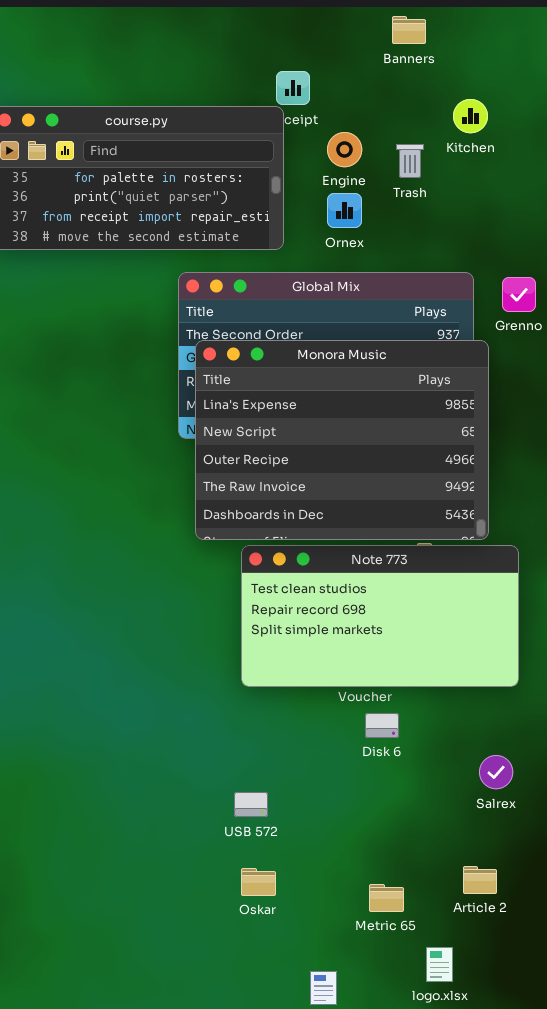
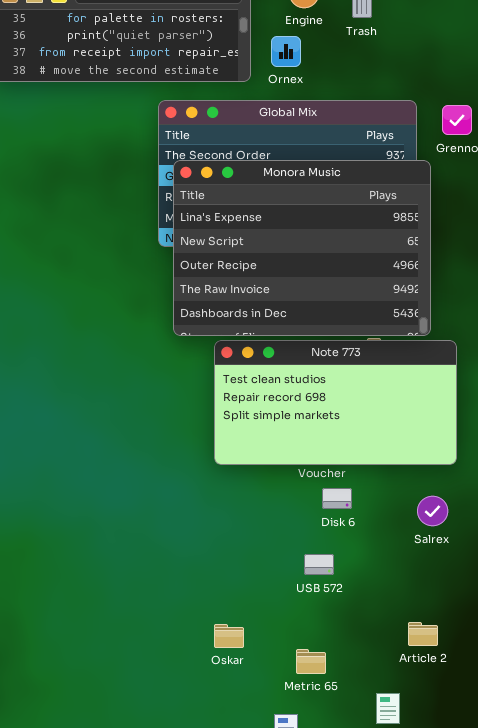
Ornex: [327,193,362,228] -> [271,36,301,67], moved
Salrex: [479,755,513,789] -> [417,496,448,526], moved
USB 572: [234,792,268,817] -> [304,554,334,575], moved
Metric 65: [369,884,404,912] -> [296,649,326,674], moved

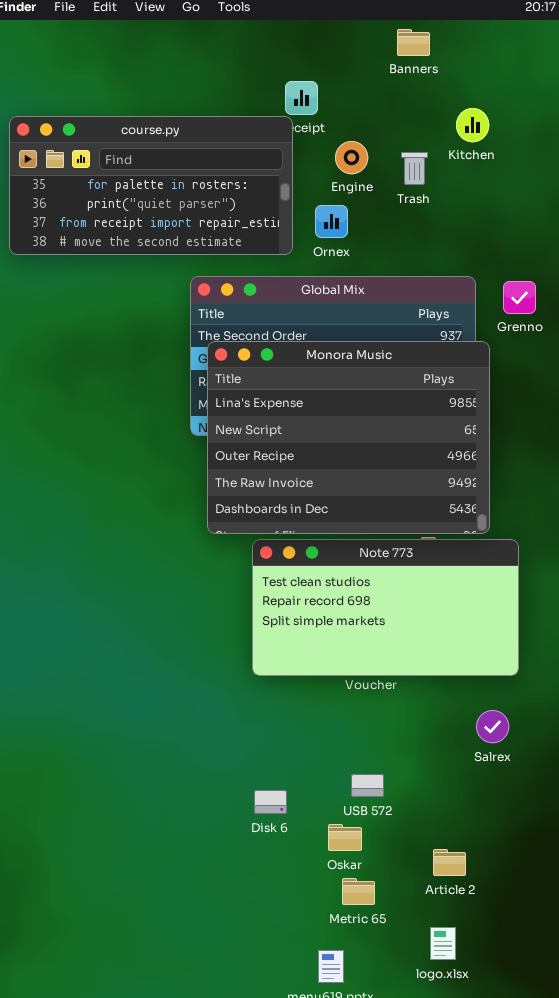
Disk 6: [322,488,352,509] -> [254,790,287,814], moved
Article 2: [408,622,438,646] -> [433,849,466,876], moved
Oskar: [214,624,244,648] -> [328,824,362,851], moved

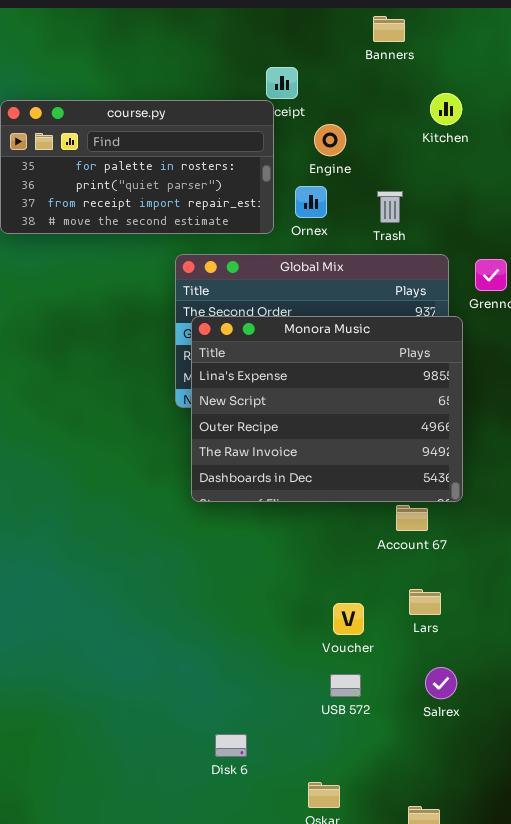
Trash: [401,152,428,185] -> [377,191,403,223], moved
Note 773: [252,539,519,676] -> none, closed
Salrex: [476,710,509,743] -> [425,667,457,699], moved
USB 572: [351,774,384,797] -> [330,674,361,697], moved
Disk 6: [254,790,287,814] -> [215,734,247,757], moved

